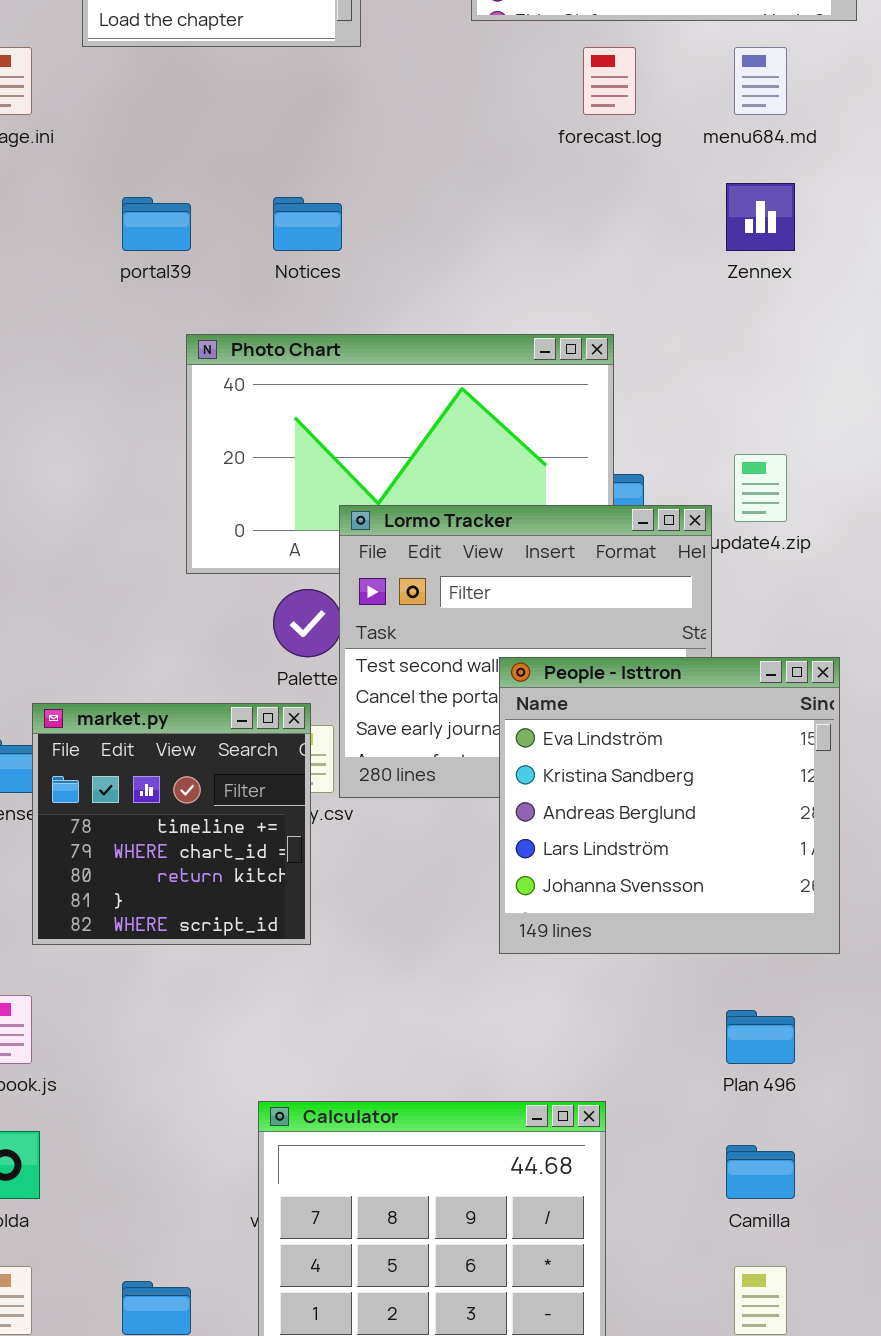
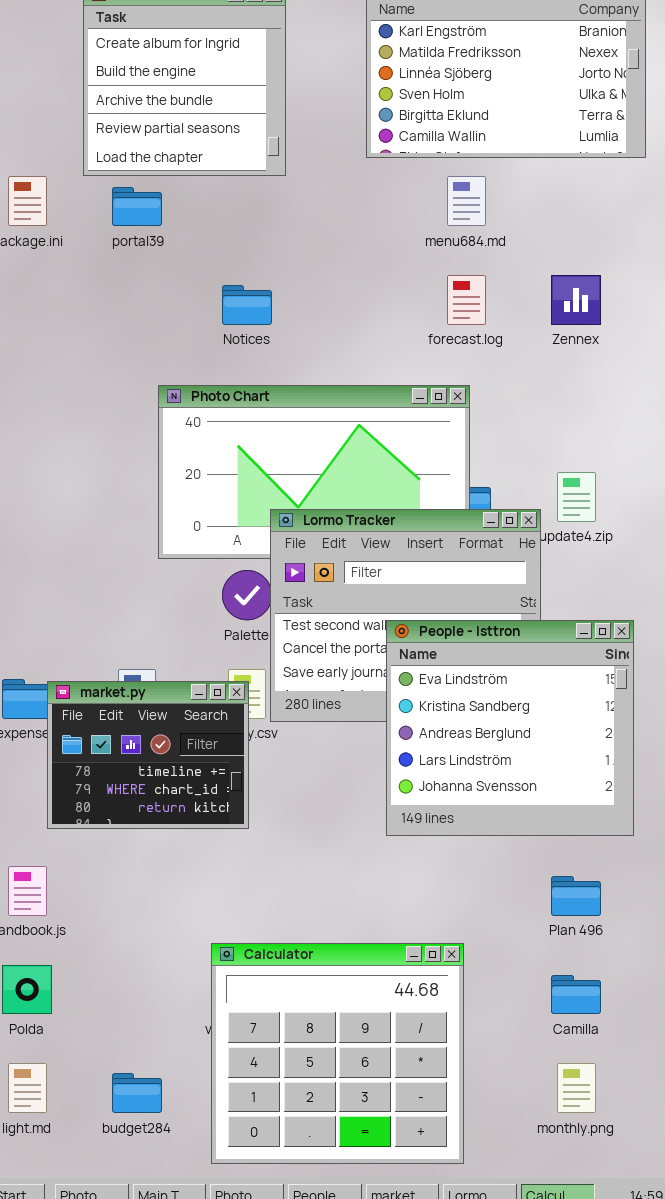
forecast.log: [583,47,636,115] -> [447,275,486,325], moved
menu684.md: [734,47,787,115] -> [447,176,486,226], moved
portal39: [122,197,191,251] -> [112,187,162,226], moved
market.py: [32,703,311,945] -> [47,681,249,829], resized

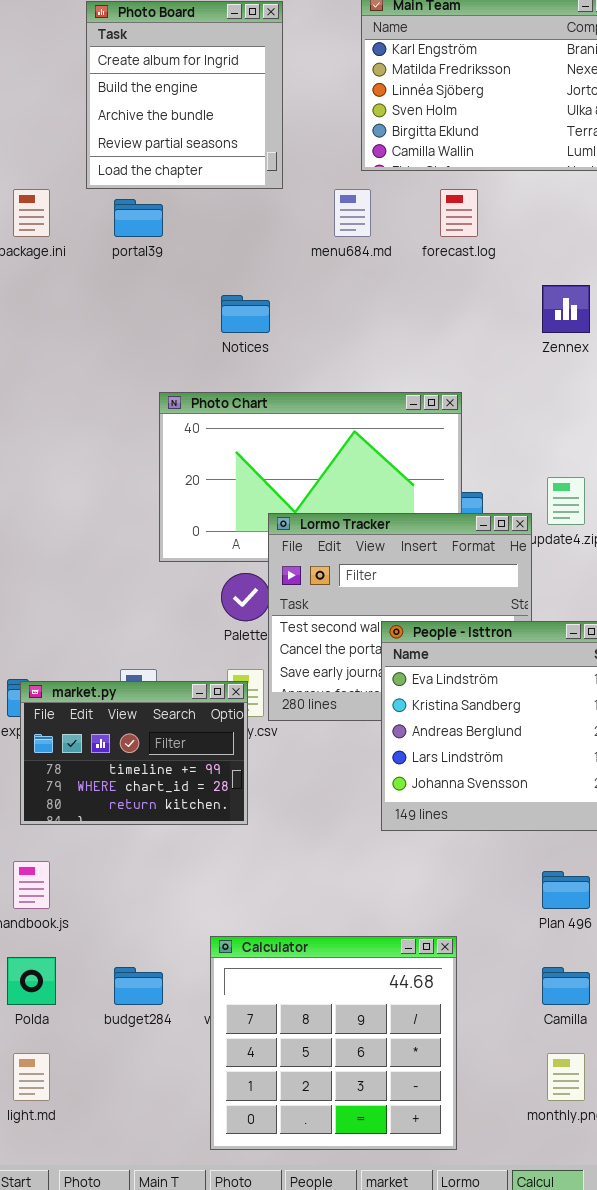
menu684.md: [447,176,486,226] -> [334,189,371,237], moved
forecast.log: [447,275,486,325] -> [440,189,478,237], moved
market.py: [47,681,249,829] -> [20,681,248,825], resized
budget284: [112,1073,162,1113] -> [114,967,163,1005], moved

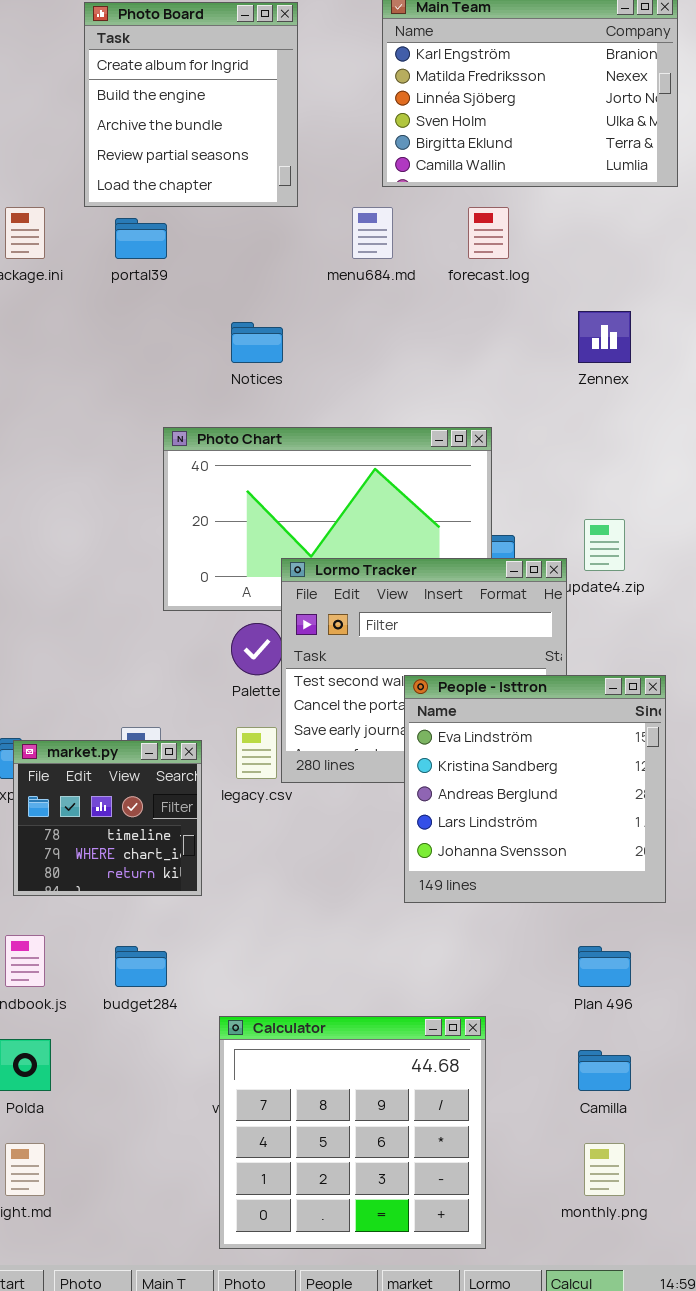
market.py: [20,681,248,825] -> [13,740,202,896], resized
budget284: [114,967,163,1005] -> [115,946,167,987], moved

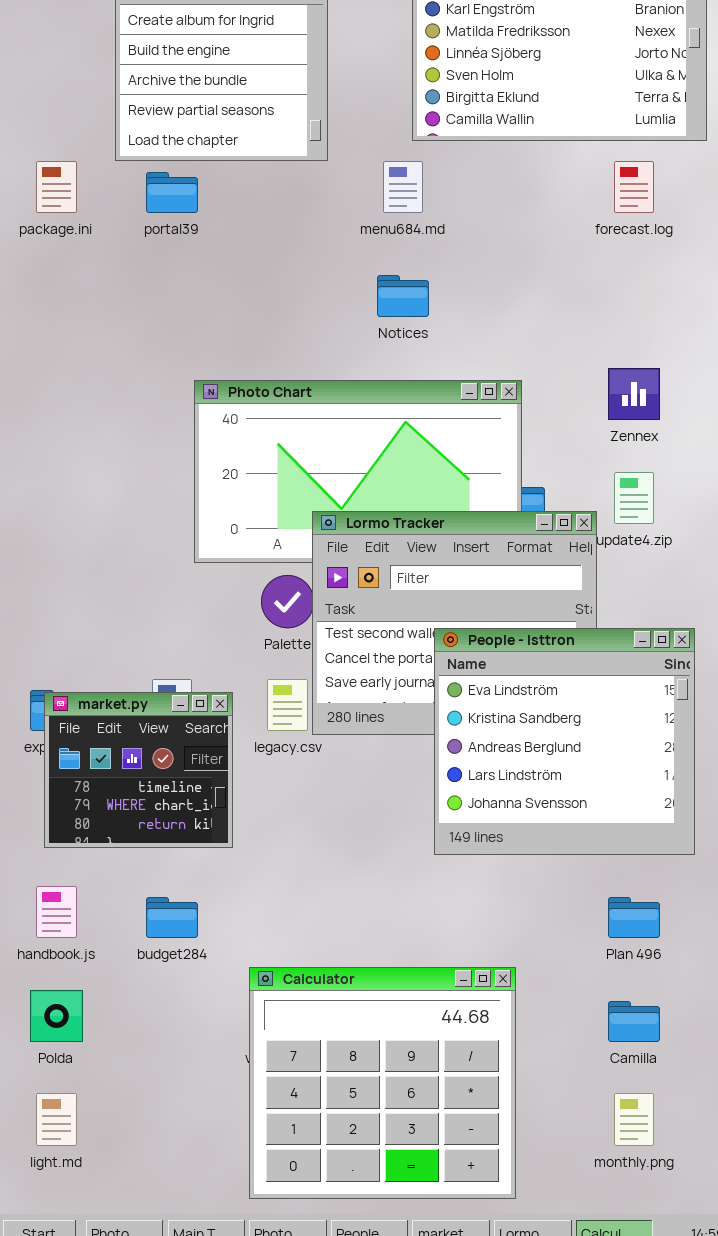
forecast.log: [468,207,509,259] -> [614,161,654,213], moved
Zennex: [578,311,631,363] -> [608,368,660,420], moved
Notices: [231,322,283,363] -> [377,275,429,317], moved

